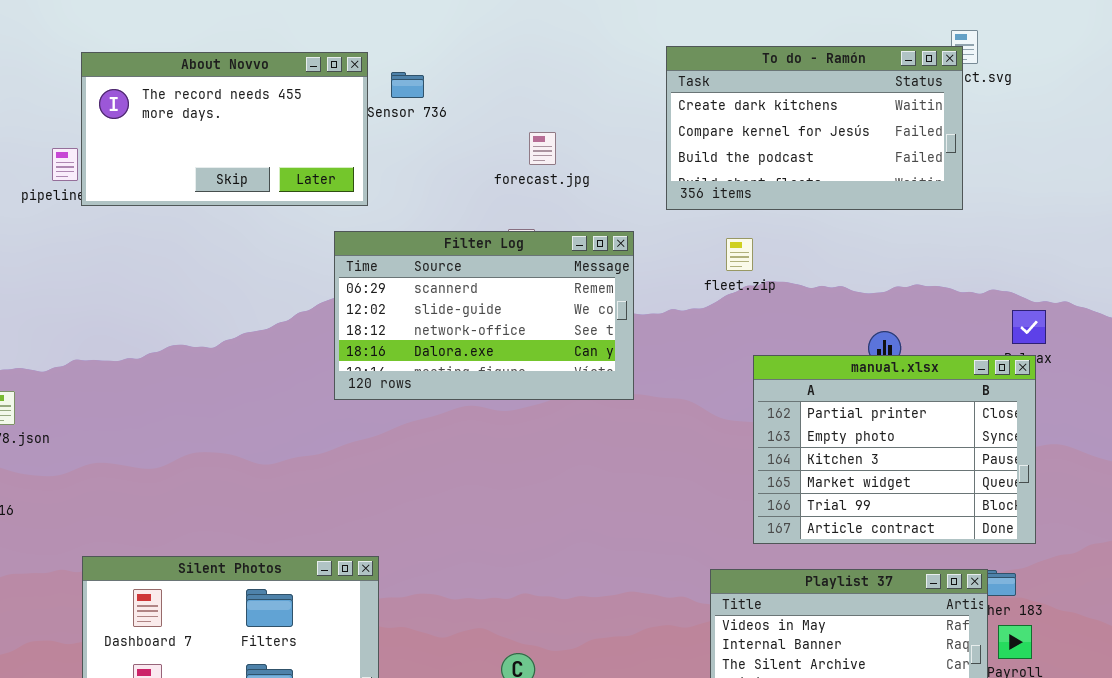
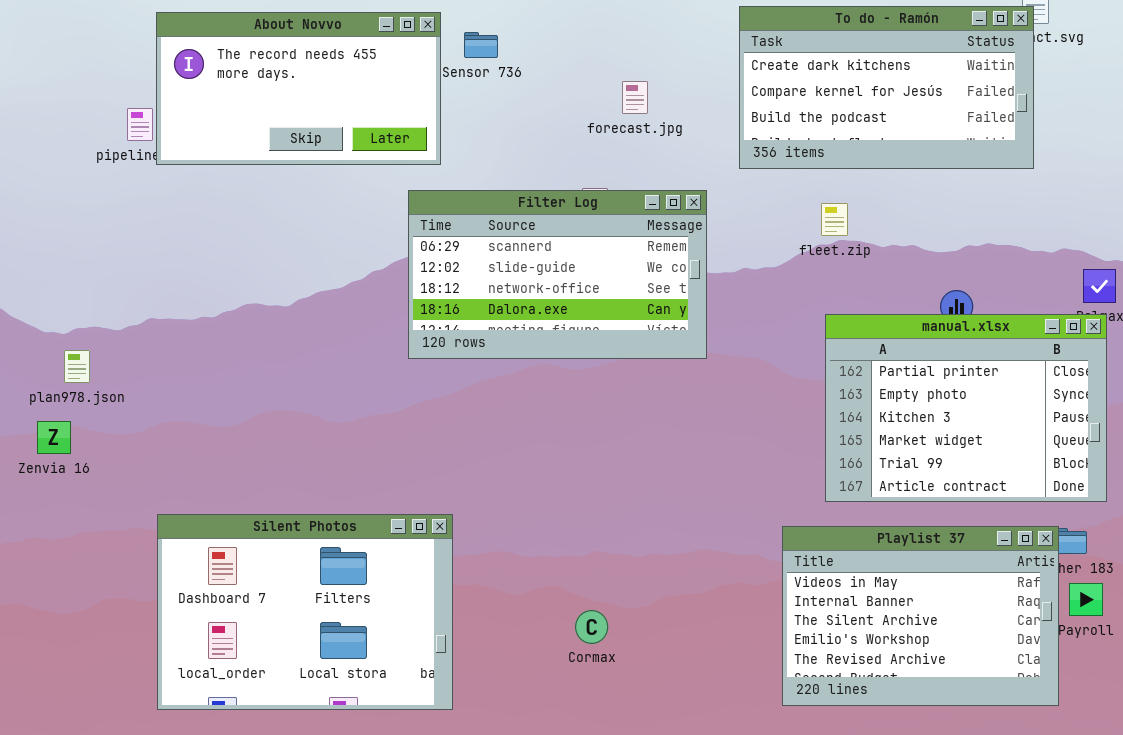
forecast.jpg: [529,132,556,165] -> [622,81,648,114], moved
fleet.zip: [726,238,753,271] -> [821,203,848,236], moved

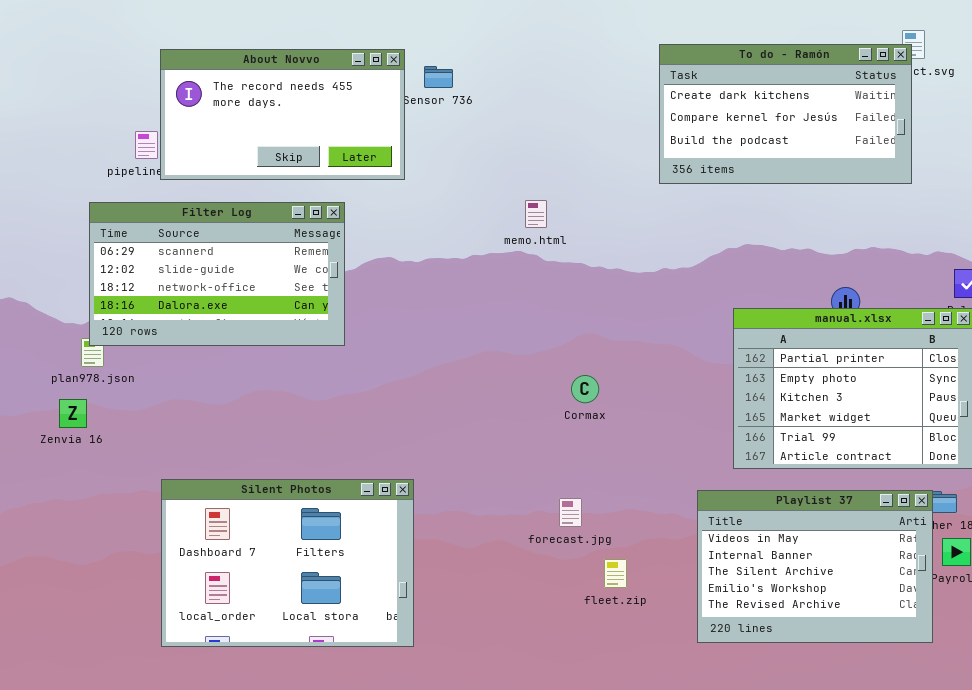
forecast.jpg: [622,81,648,114] -> [559,498,582,527], moved
Filter Log: [408,190,707,359] -> [89,202,345,346], moved
fleet.zip: [821,203,848,236] -> [604,559,627,588], moved
Cormax: [575,610,608,644] -> [571,375,599,403], moved

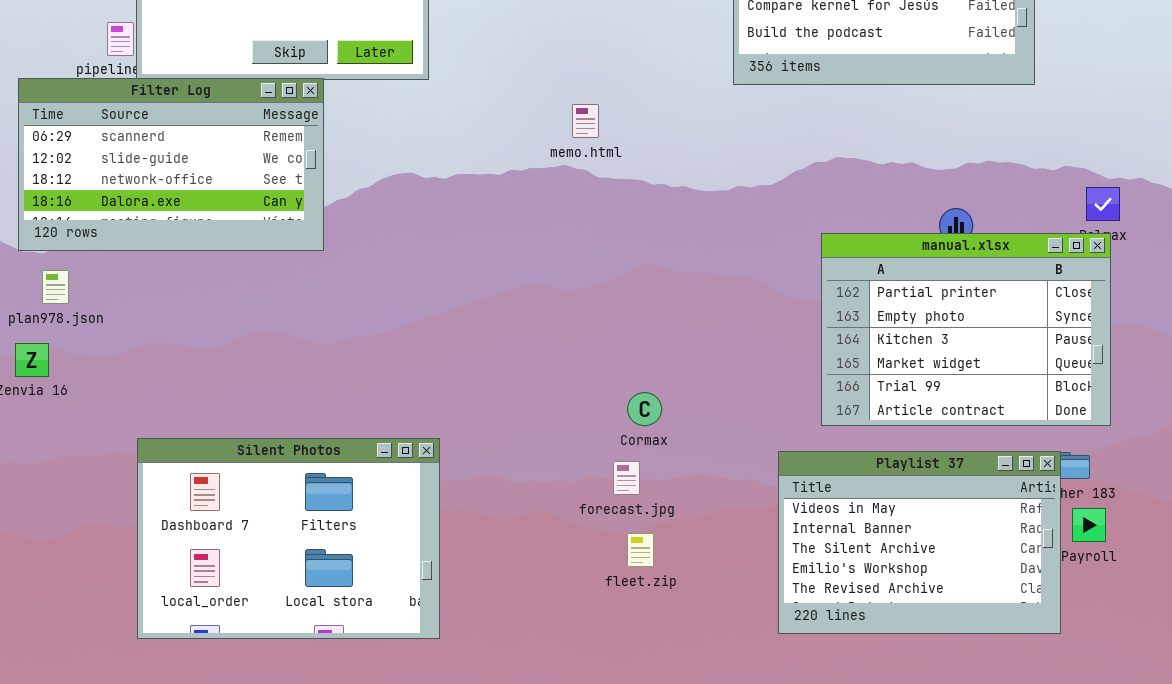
Filter Log: [89,202,345,346] -> [18,78,324,251], moved
Cormax: [571,375,599,403] -> [627,392,662,426], moved
fleet.zip: [604,559,627,588] -> [627,533,654,567], moved

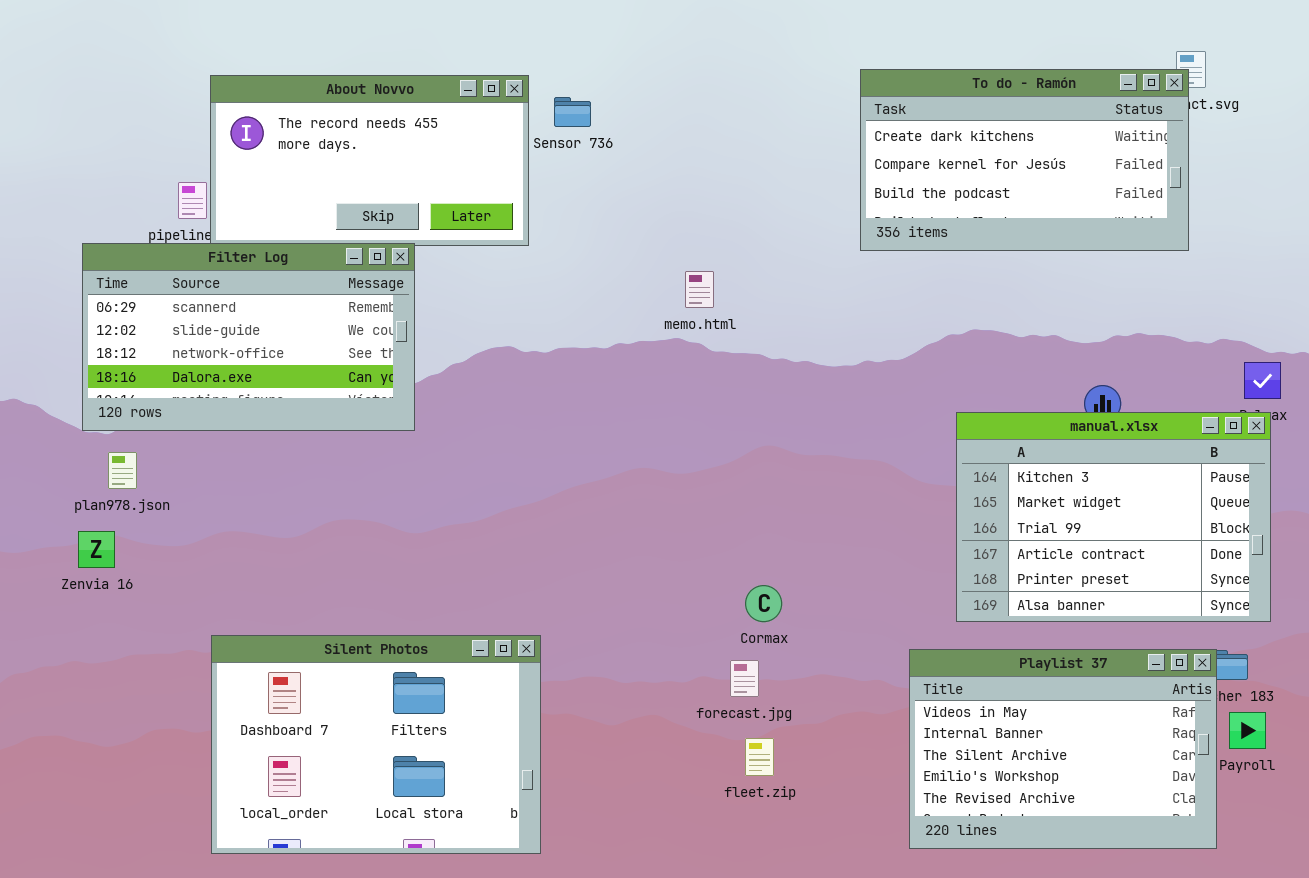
manual.xlsx: [821,233,1111,426] -> [956,412,1271,622], scrolled down 2 rows

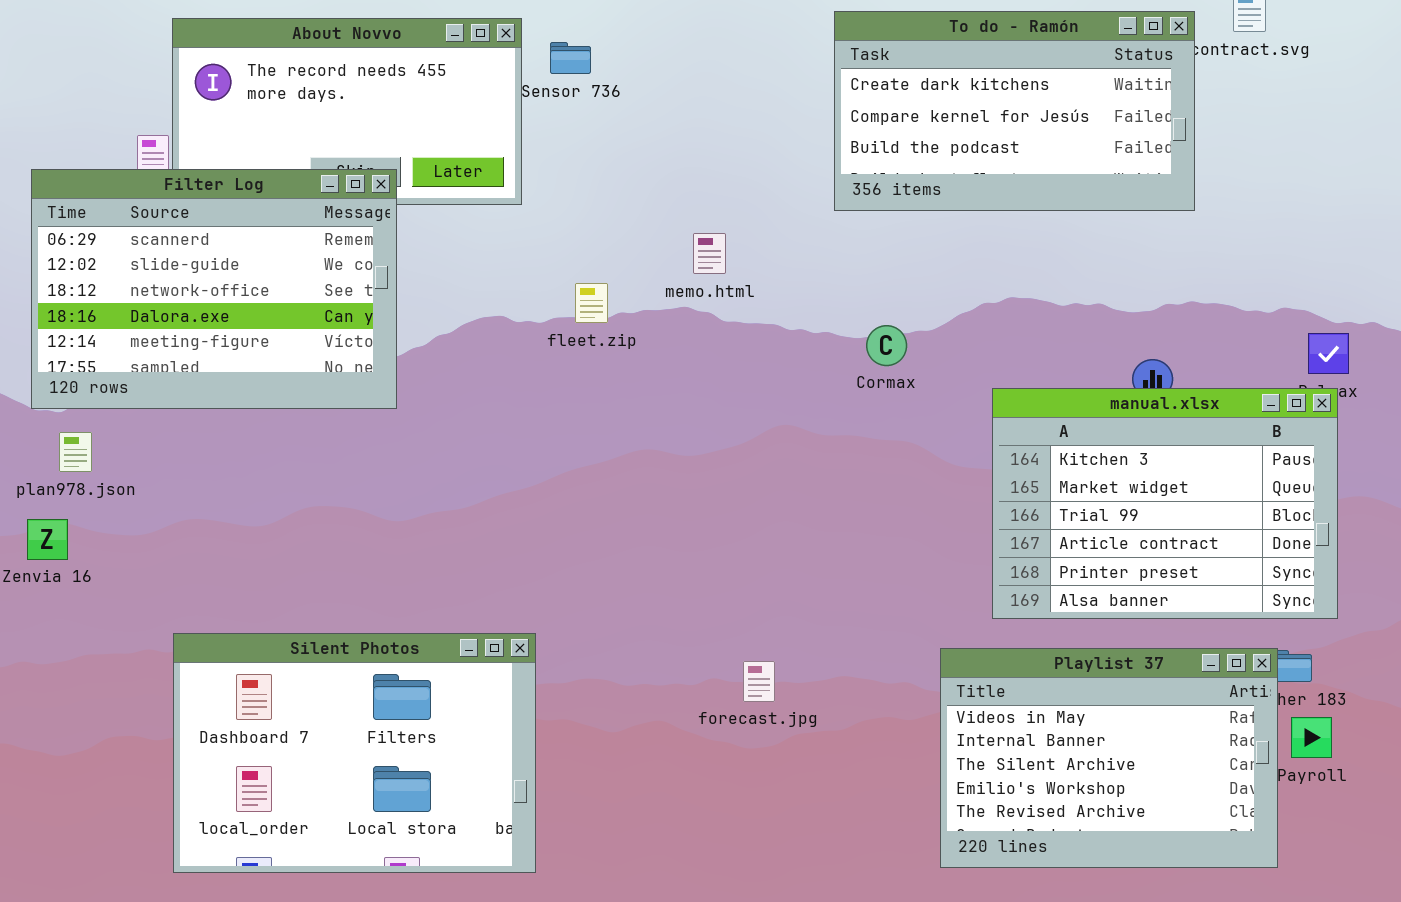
To do - Ramón: [860,69,1189,251] -> [834,11,1195,211], moved
Filter Log: [82,243,415,431] -> [31,169,397,409], resized
Cormax: [745,585,782,622] -> [866,325,907,366], moved
fleet.zip: [745,738,774,776] -> [575,283,608,323], moved

